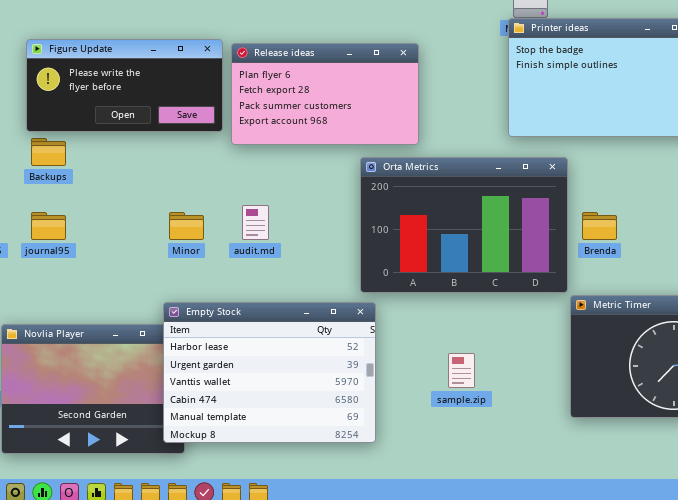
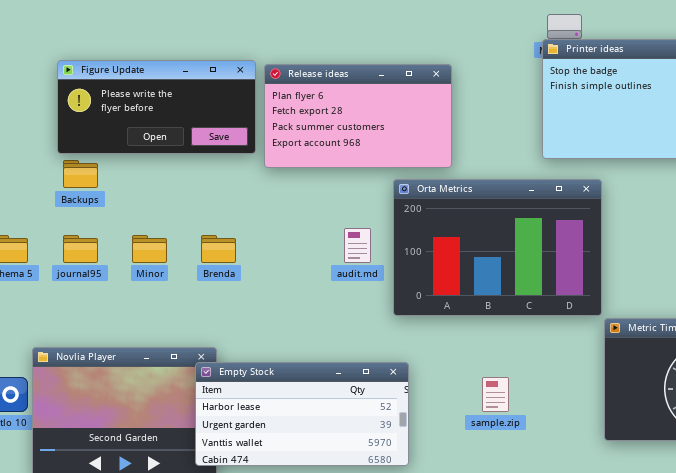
audit.md: [242,205,269,240] -> [344,228,371,263], moved
Minor: [169,212,204,240] -> [132,235,167,263], moved
Brenda: [582,212,617,240] -> [201,235,236,263], moved
Empty Stock: [163,302,376,443] -> [195,362,409,466], resized

